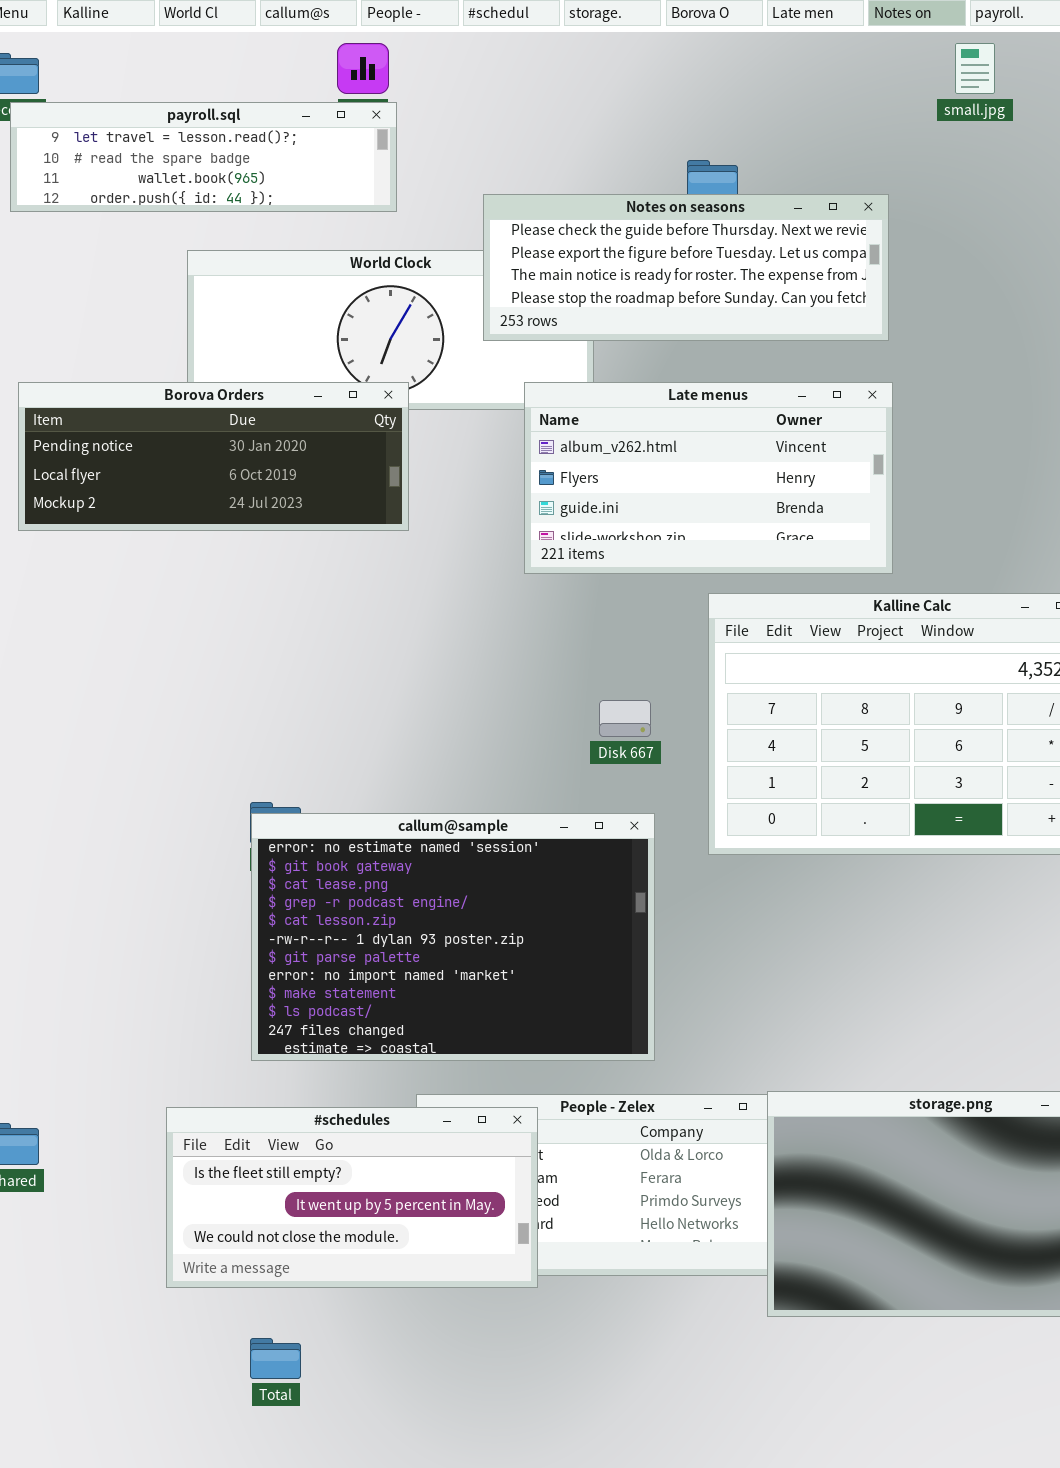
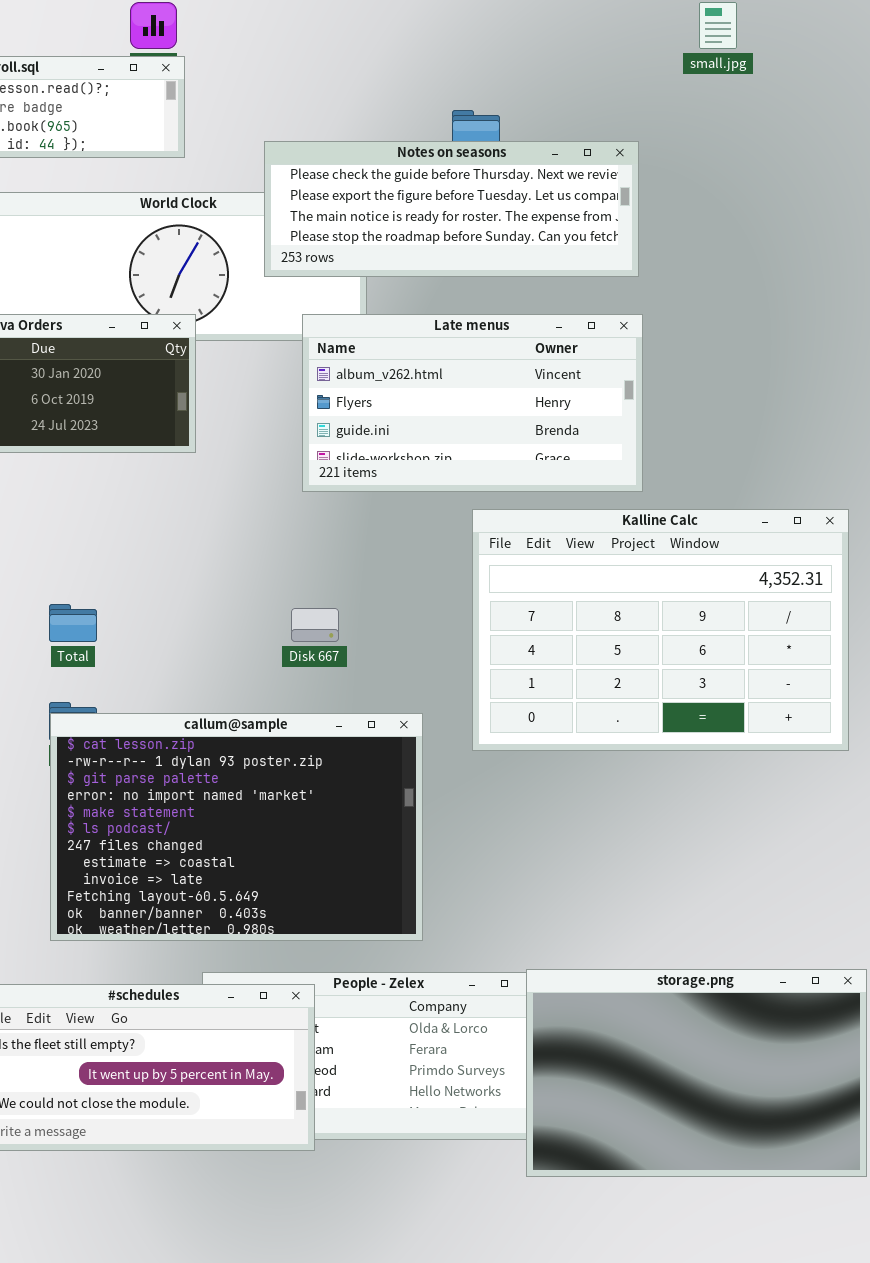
Disk 667: [599,700,651,737] -> [291,608,339,642], moved
callum@sample: [251,813,655,1061] -> [50,713,423,941], scrolled down 4 rows
Total: [250,1338,301,1379] -> [49,604,97,642], moved

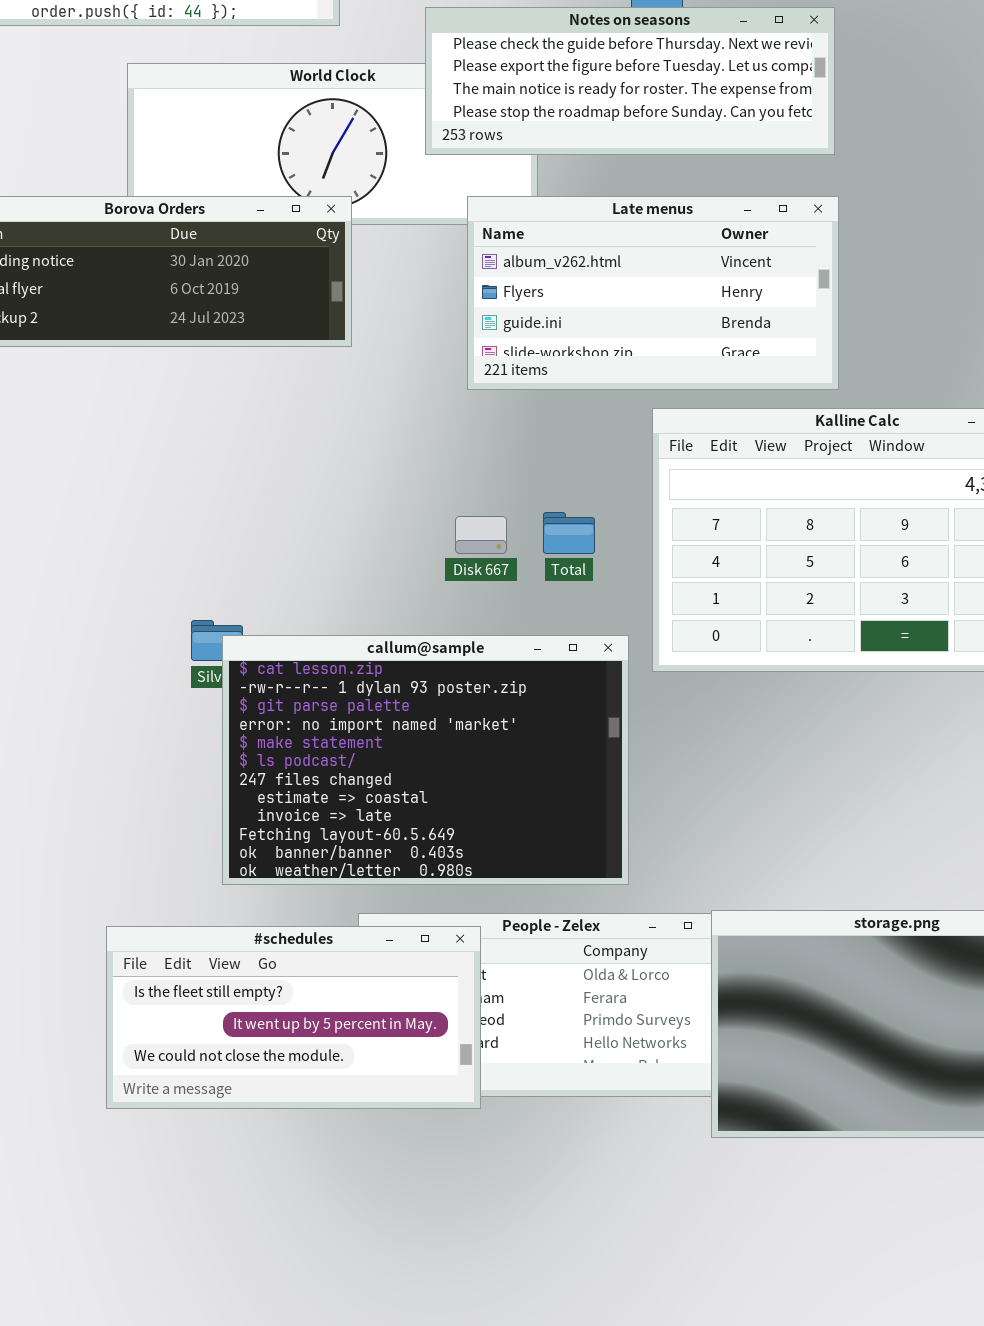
Total: [49,604,97,642] -> [543,512,595,554], moved
callum@sample: [50,713,423,941] -> [222,635,629,885], moved

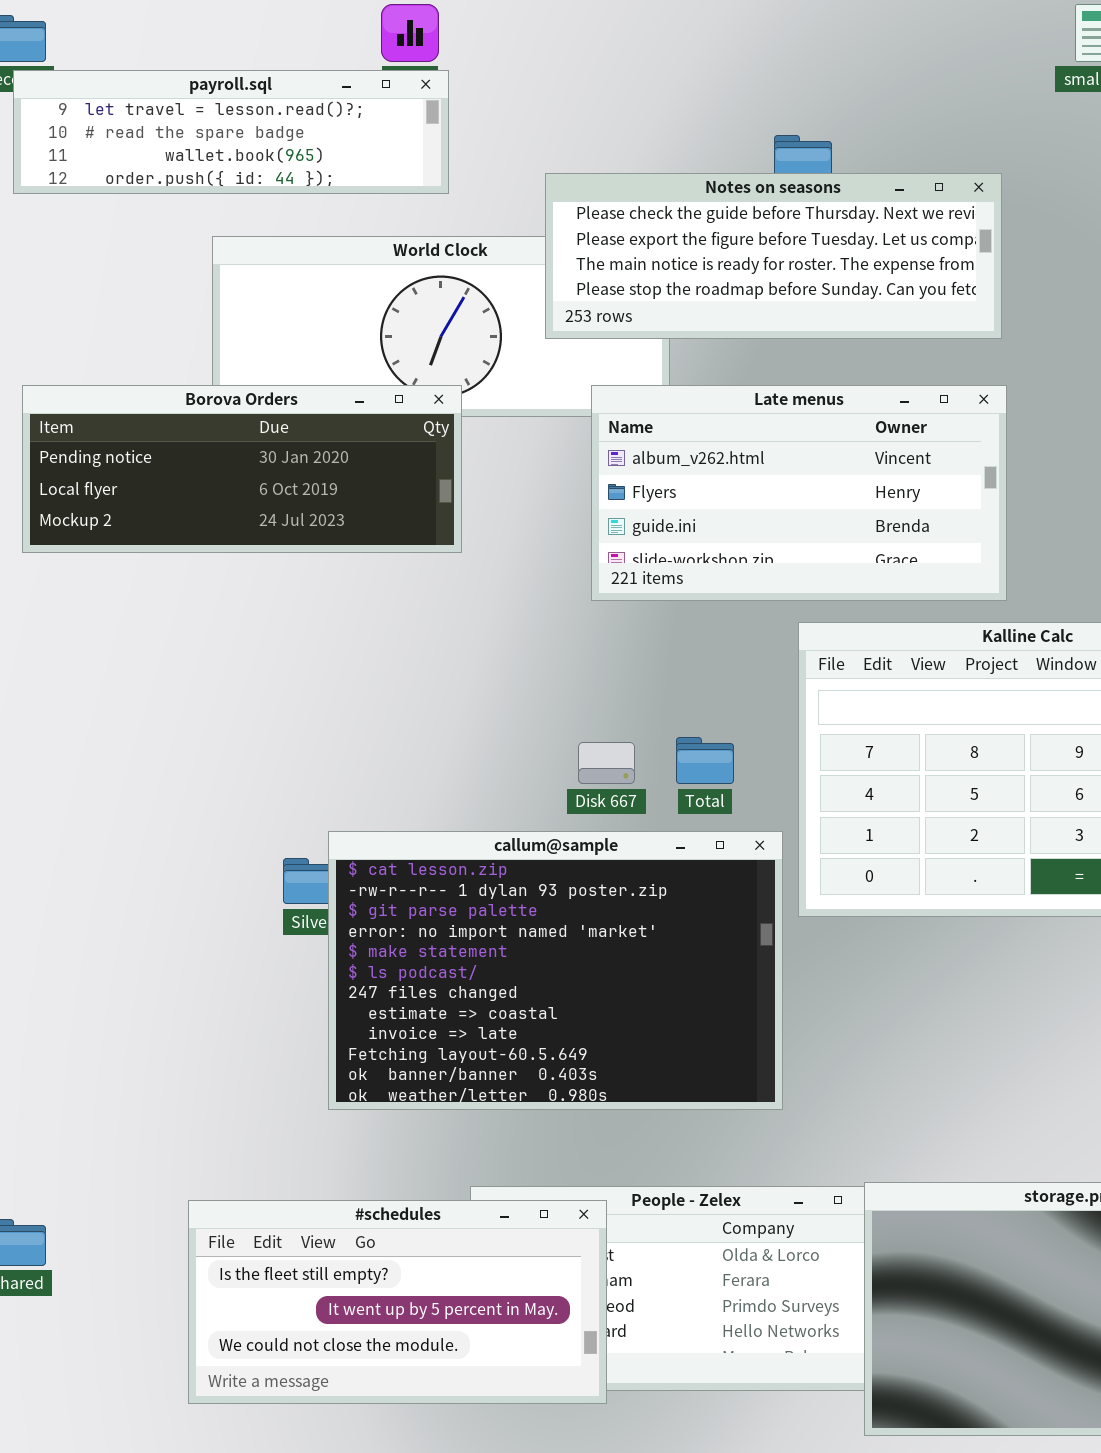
callum@sample: [222,635,629,885] -> [328,831,783,1110], moved

